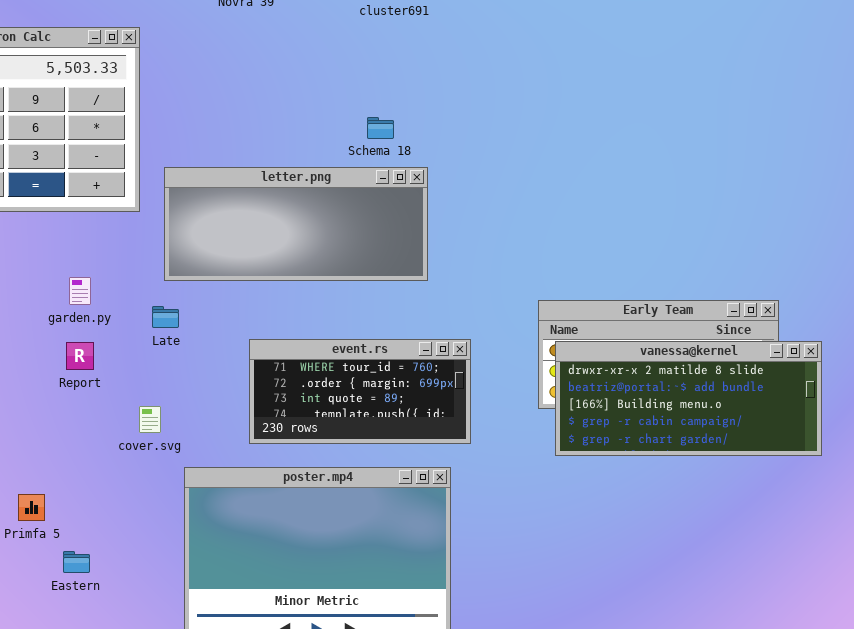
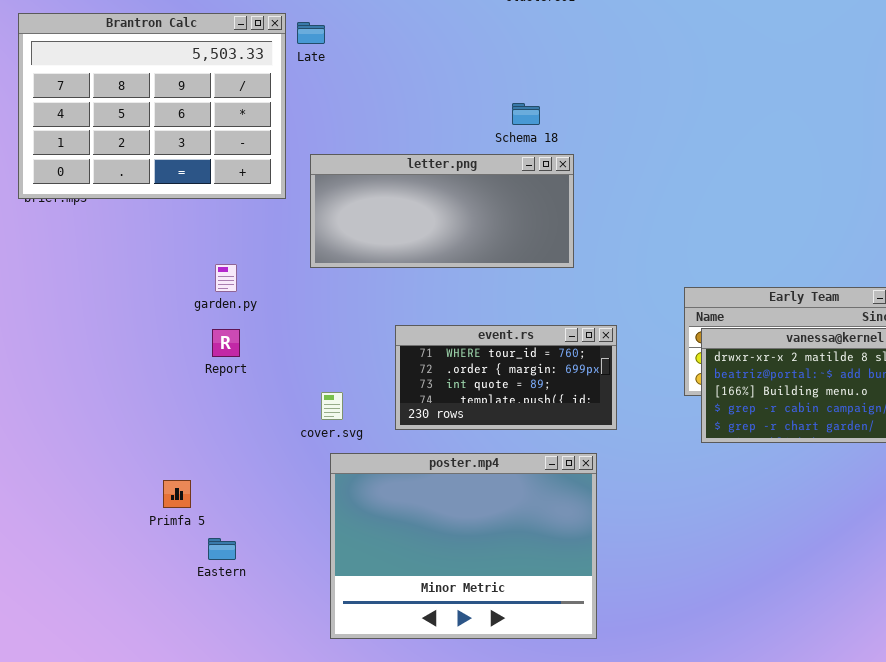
Late: [152,306,179,328] -> [297,22,325,44], moved
cover.svg: [139,406,161,433] -> [321,392,343,420], moved

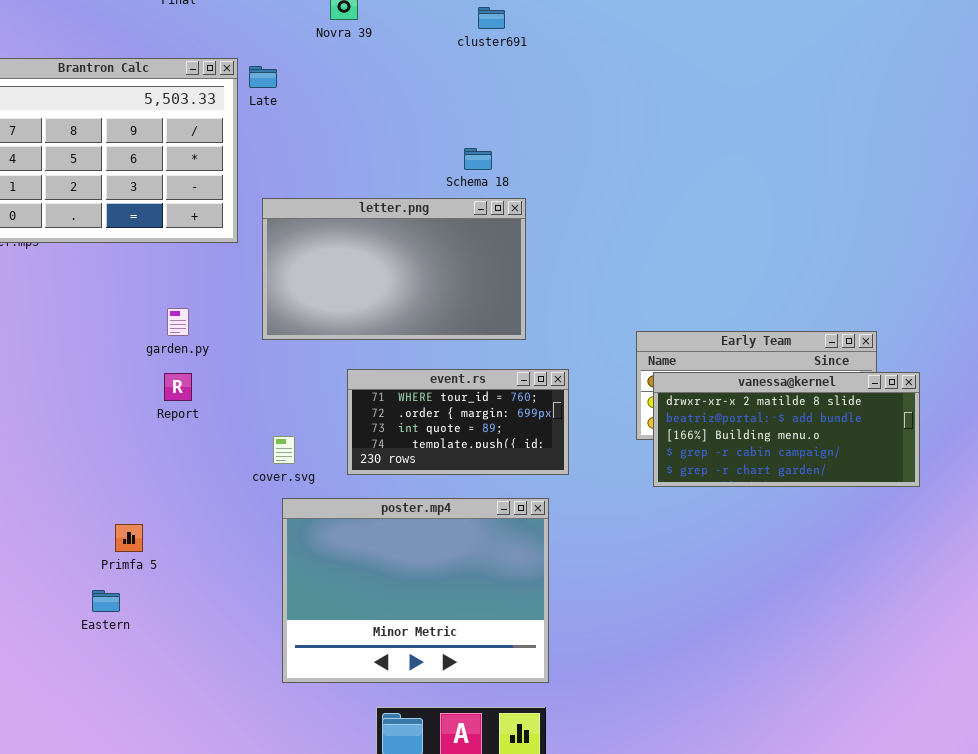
letter.png: [310,154,574,268] -> [262,198,526,340], resized
Eastern: [208,538,236,560] -> [92,590,120,612], moved

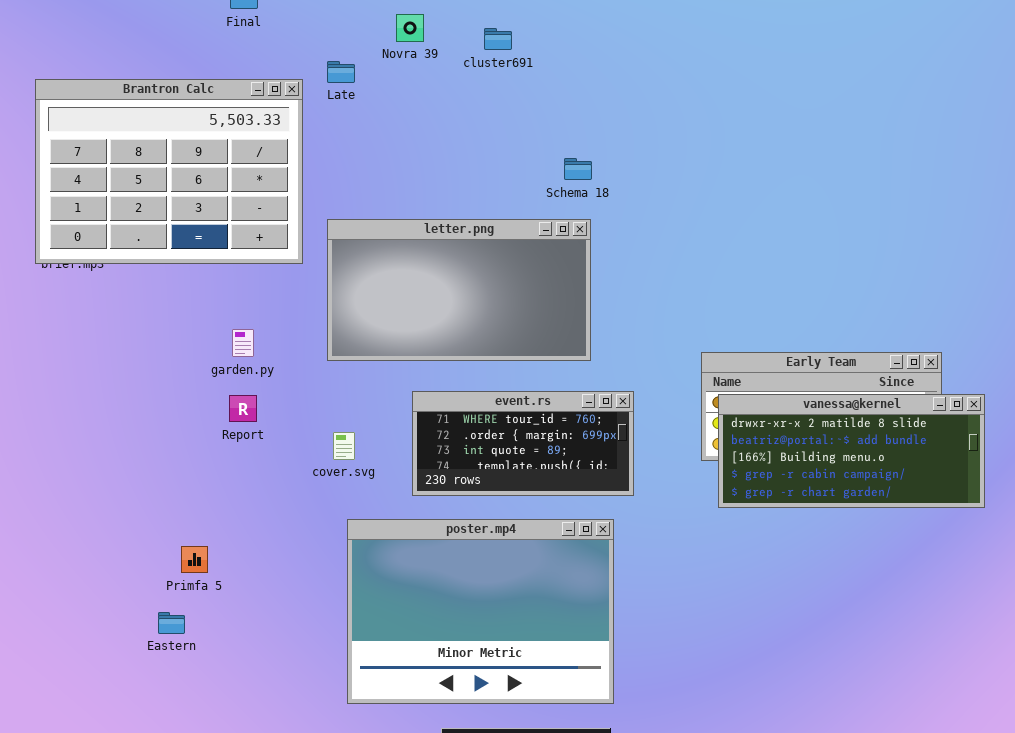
cluster691: [478,7,505,29] -> [484,28,512,50], moved
Late: [249,66,277,88] -> [327,61,355,83], moved
Schema 18: [464,148,492,170] -> [564,158,592,180], moved
cover.svg: [273,436,295,464] -> [333,432,355,460], moved

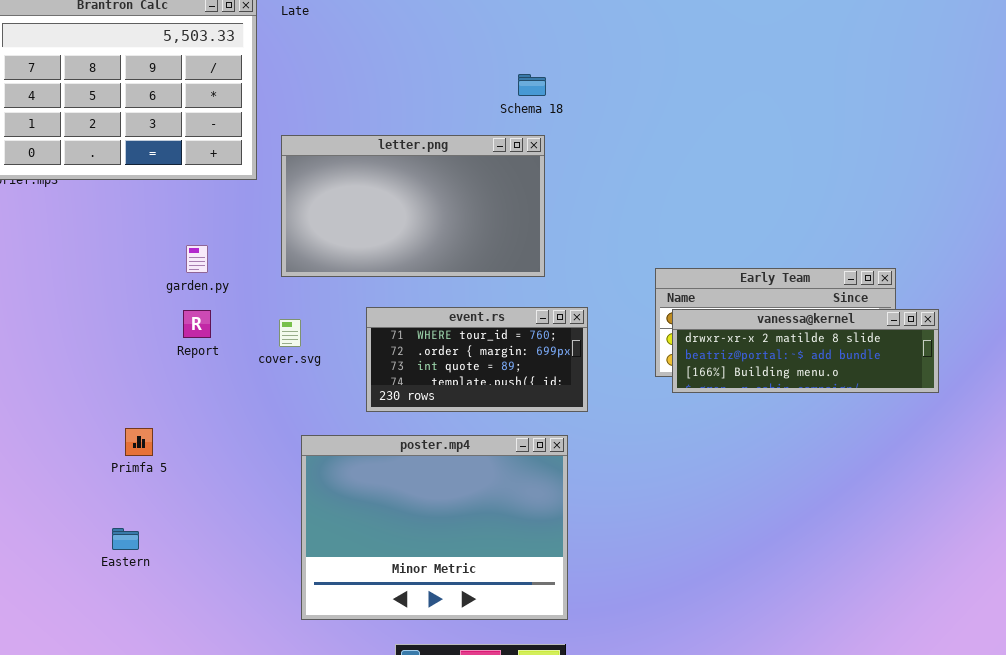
vanessa@kernel: [718,394,985,508] -> [672,309,939,393], resized
cover.svg: [333,432,355,460] -> [279,319,301,347], moved
Primfa 5: [181,546,208,573] -> [125,428,153,456], moved

